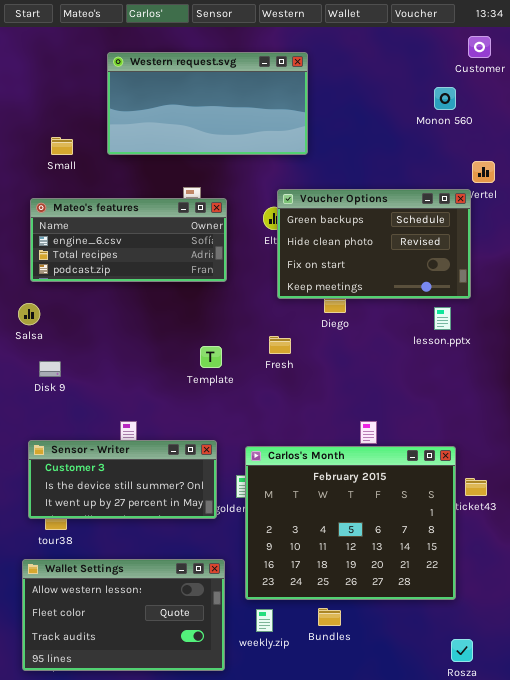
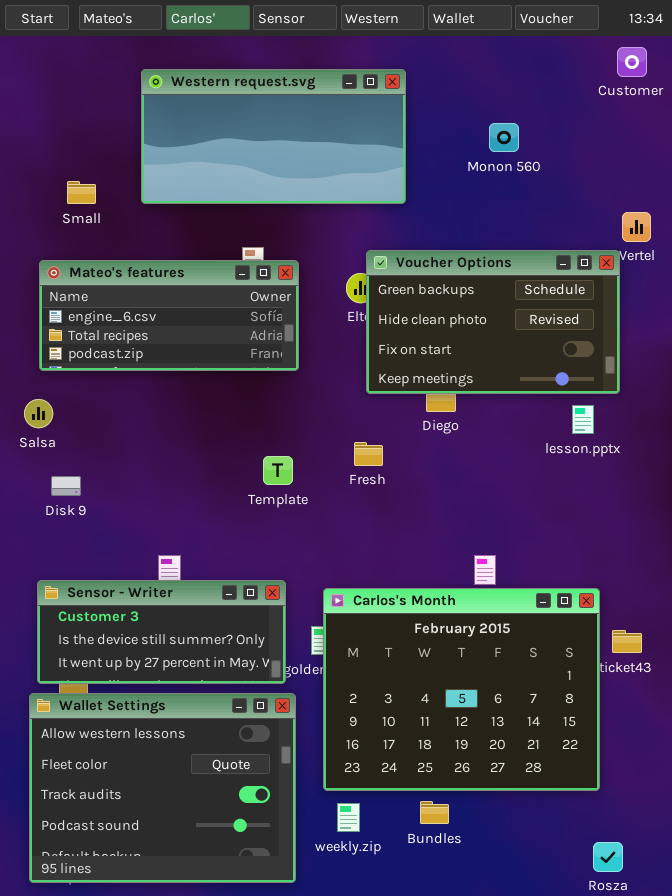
Monon 560: [434,87,456,110] -> [489,123,519,152], moved
Wallet Settings: [22,559,225,671] -> [29,693,296,883], resized

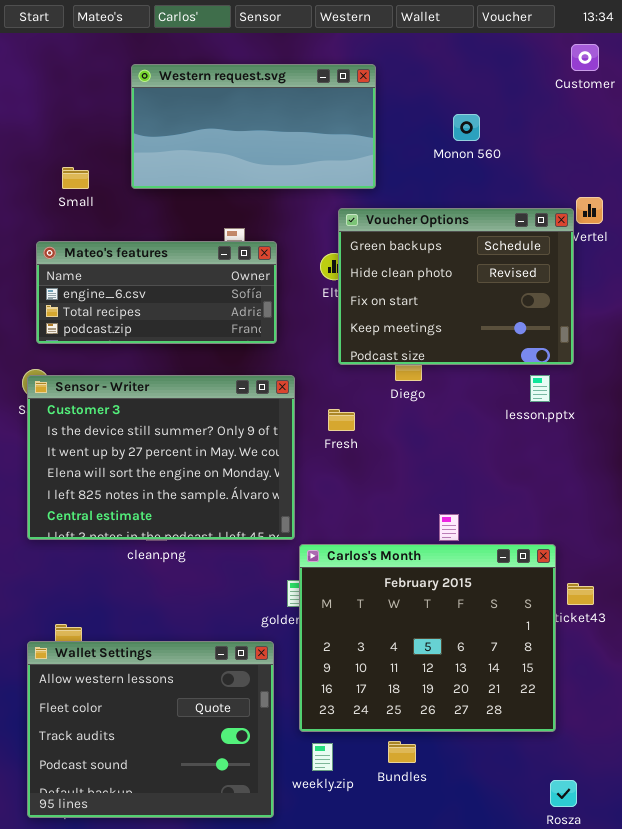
Voucher Options: [366,250,620,394] -> [338,208,574,365], resized
Sensor - Writer: [37,580,286,684] -> [27,375,295,540], moved, resized

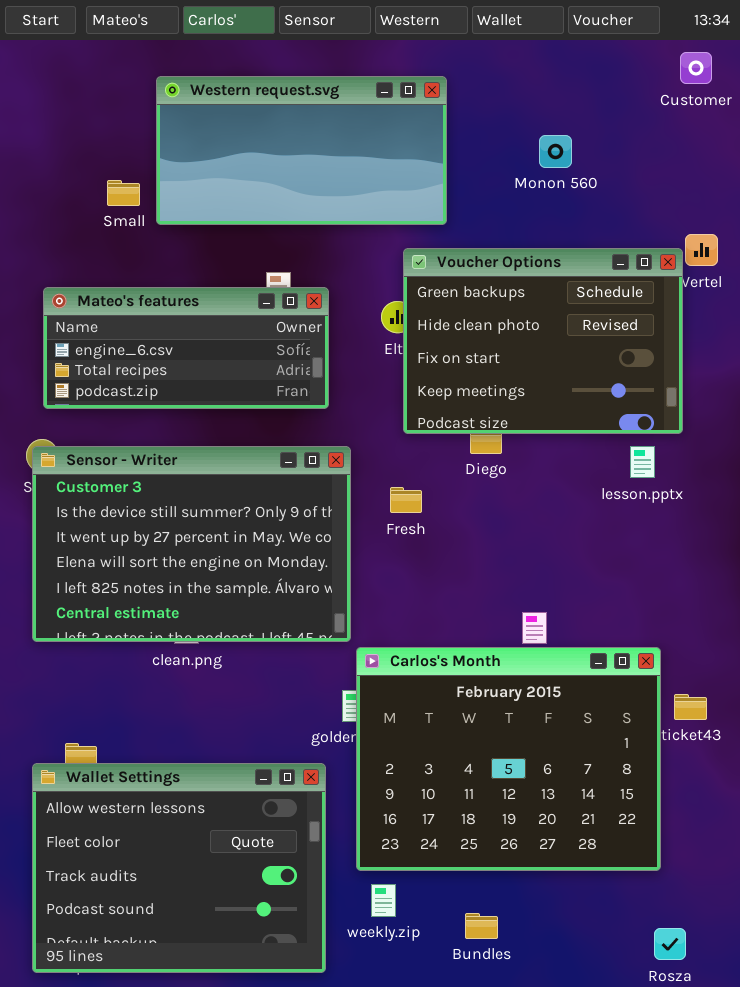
Small: [62,167,89,189] -> [107,180,140,206], moved
Bundles: [388,741,416,763] -> [465,913,498,939], moved

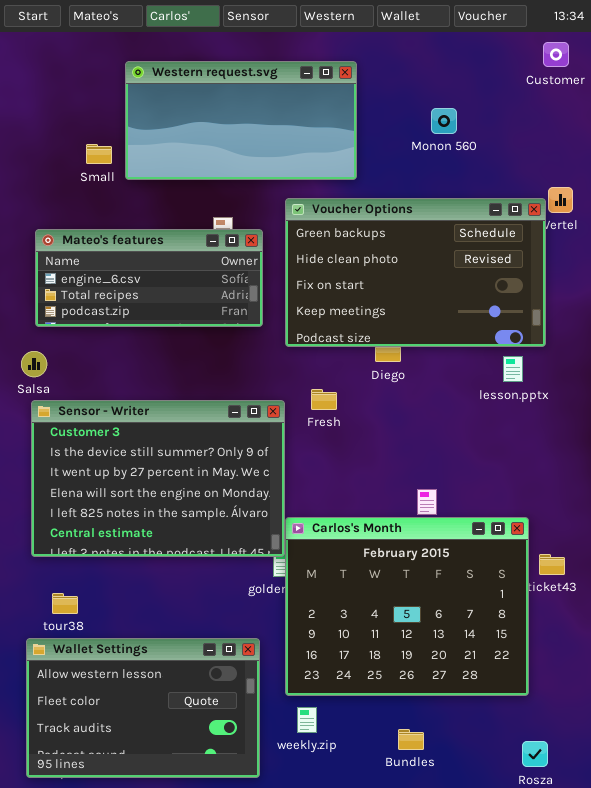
Voucher Options: [403,248,683,434] -> [285,198,546,347], resized
Sensor - Writer: [32,446,351,642] -> [31,400,285,557], moved
Wallet Settings: [32,763,326,973] -> [26,638,260,778], resized
Bundles: [465,913,498,939] -> [398,729,424,750], moved

